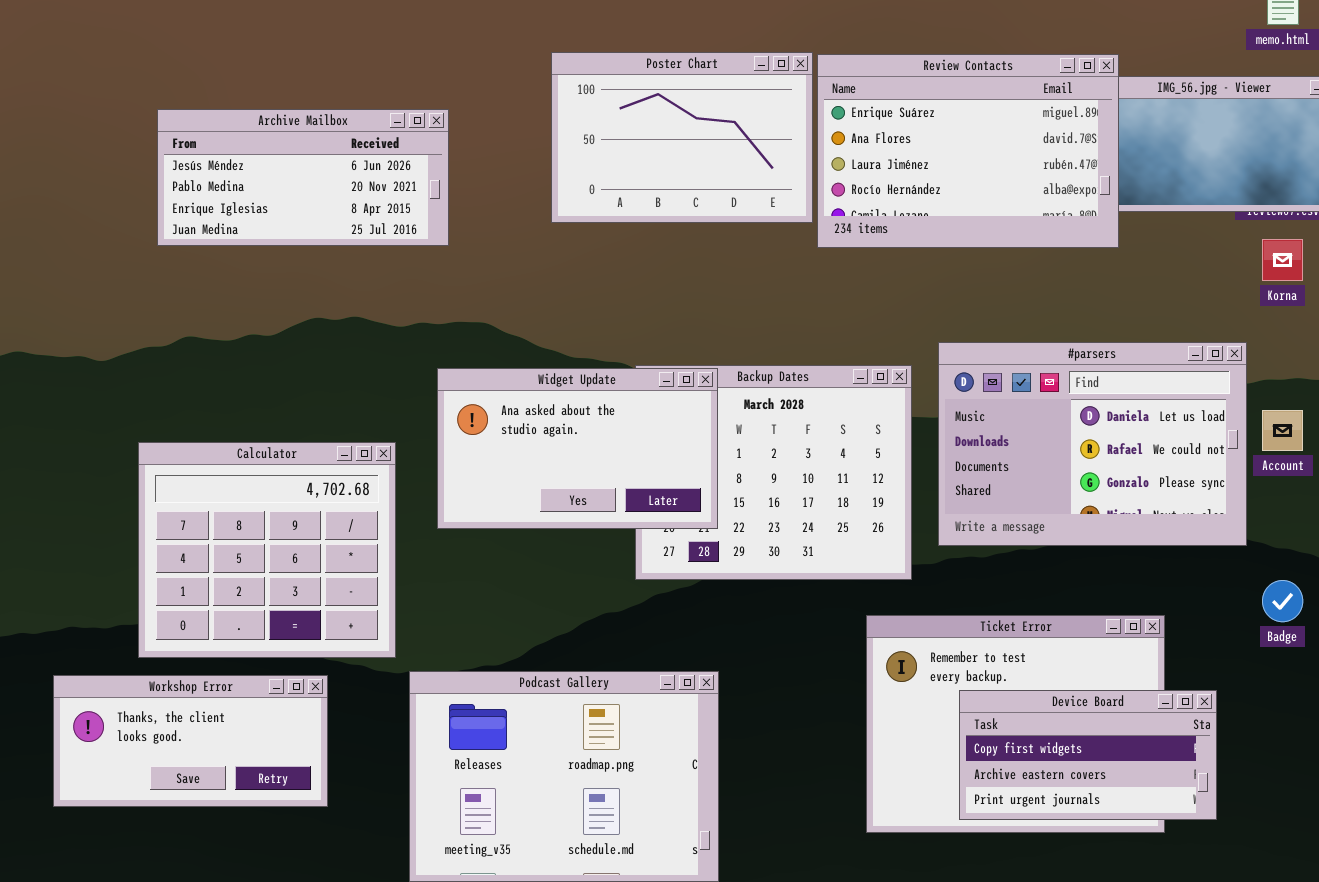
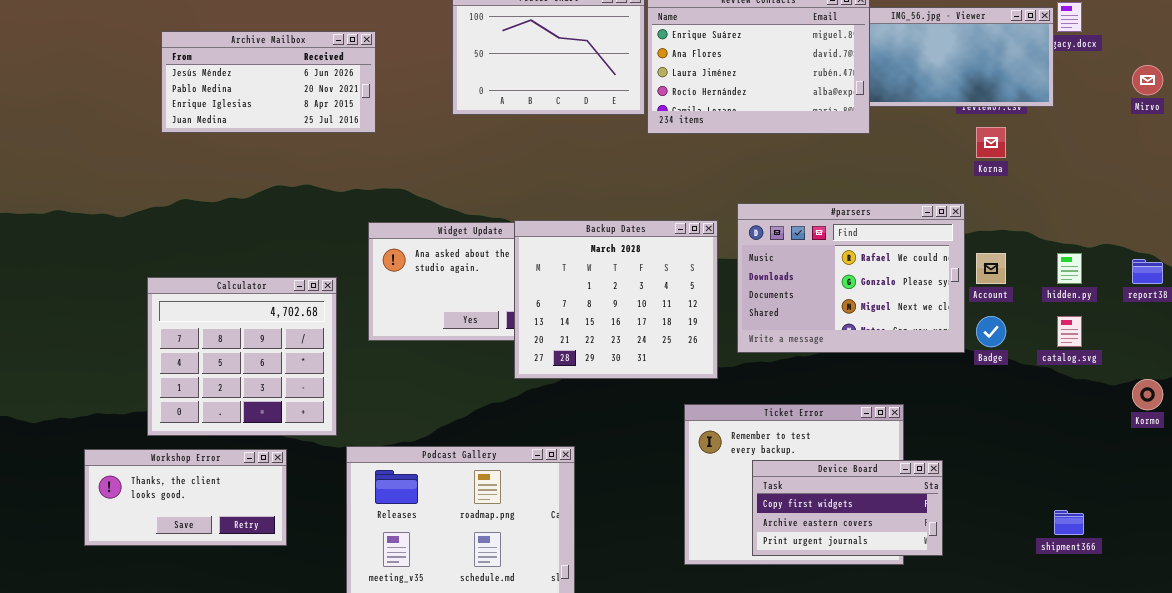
#parsers: [938,342,1247,546] -> [737,203,965,353], scrolled down 1 row
Backup Dates: [635,365,912,580] -> [514,220,718,379], raised
Badge: [1262,580,1303,622] -> [976,316,1006,347], moved

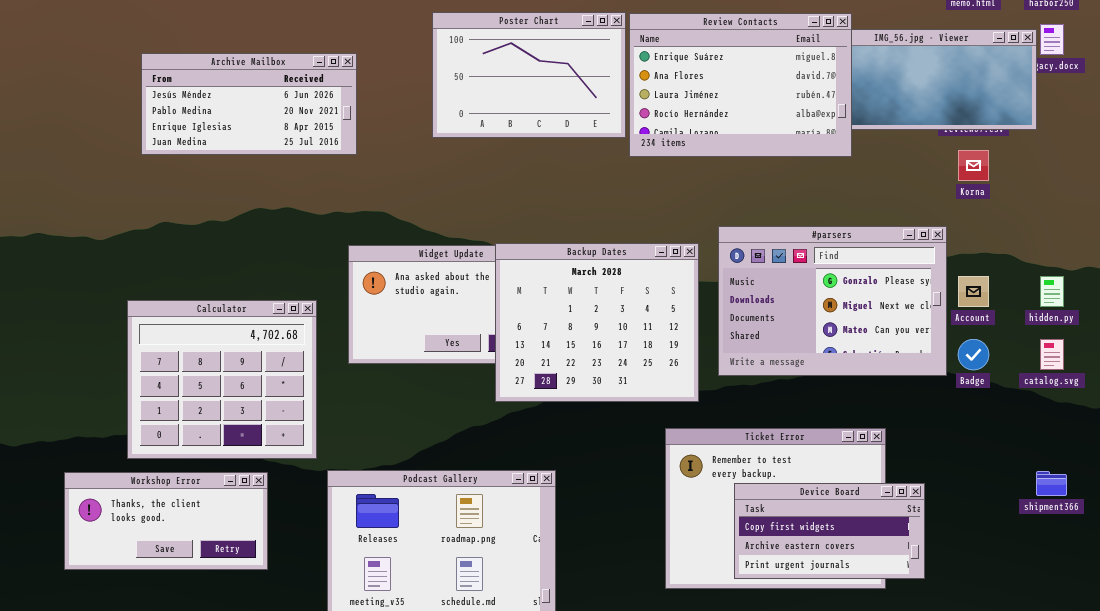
#parsers: [737,203,965,353] -> [718,226,947,376], scrolled down 1 row
shipment366: [1054,510,1084,535] -> [1036,471,1067,496], moved

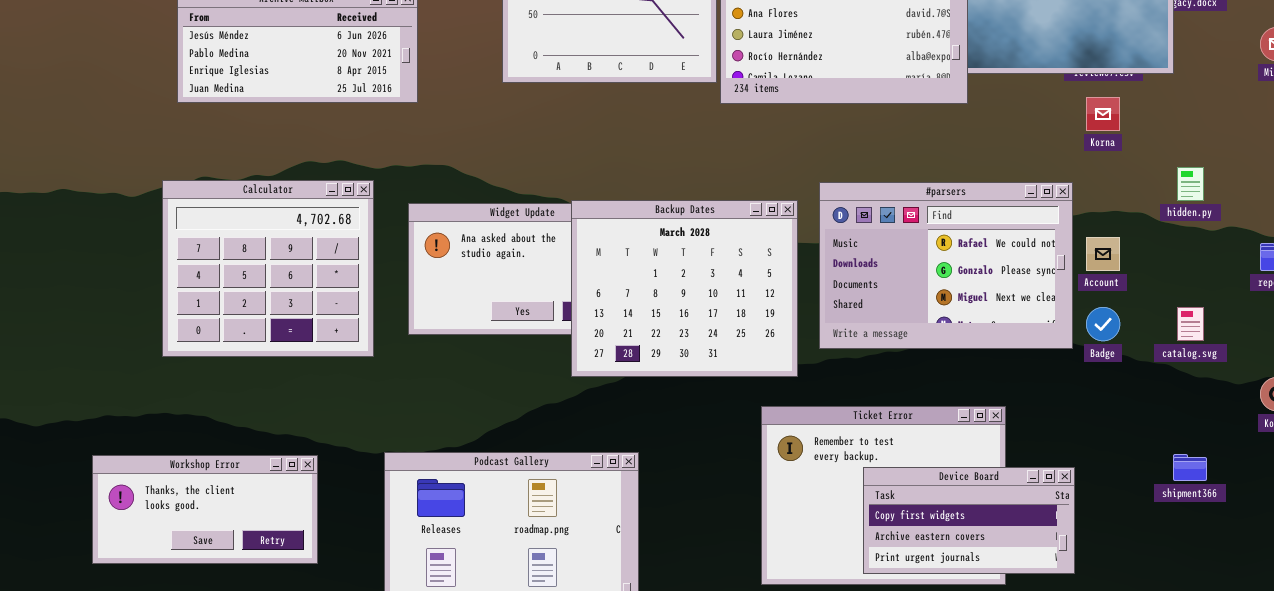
#parsers: [718,226,947,376] -> [819,182,1073,349], scrolled up 1 row
hidden.py: [1040,276,1064,307] -> [1177,167,1204,201], moved
Calculator: [127,300,317,459] -> [162,180,374,357], moved
Device Board: [734,483,925,579] -> [863,467,1075,574], moved

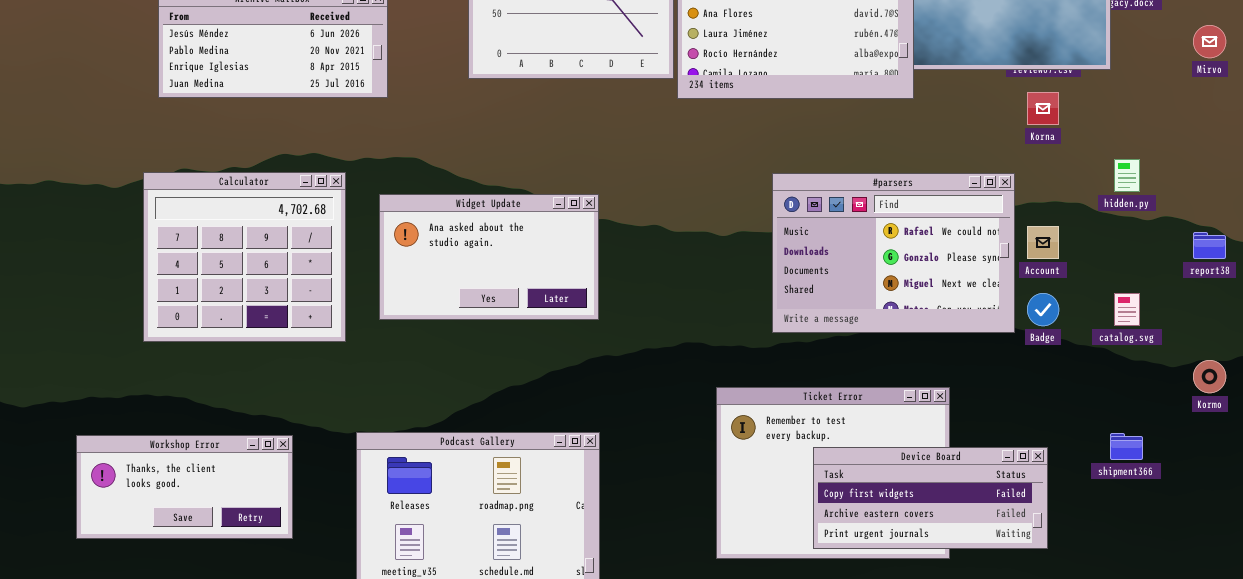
Backup Dates: [571,200,798,377] -> none, closed
Device Board: [863,467,1075,574] -> [813,447,1048,549], resized

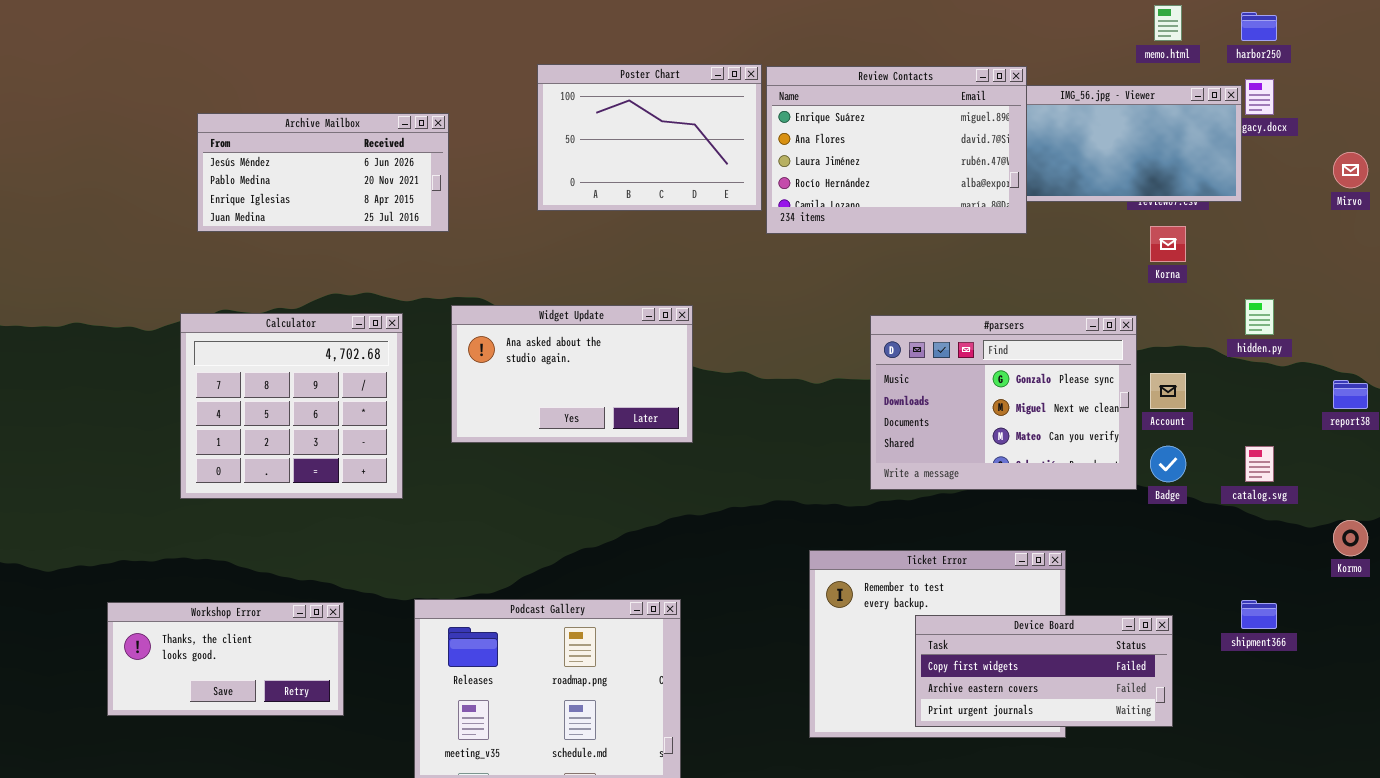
#parsers: [772,173,1015,333] -> [870,315,1137,490], scrolled down 1 row
Widget Update: [379,194,599,320] -> [451,305,693,443], moved

